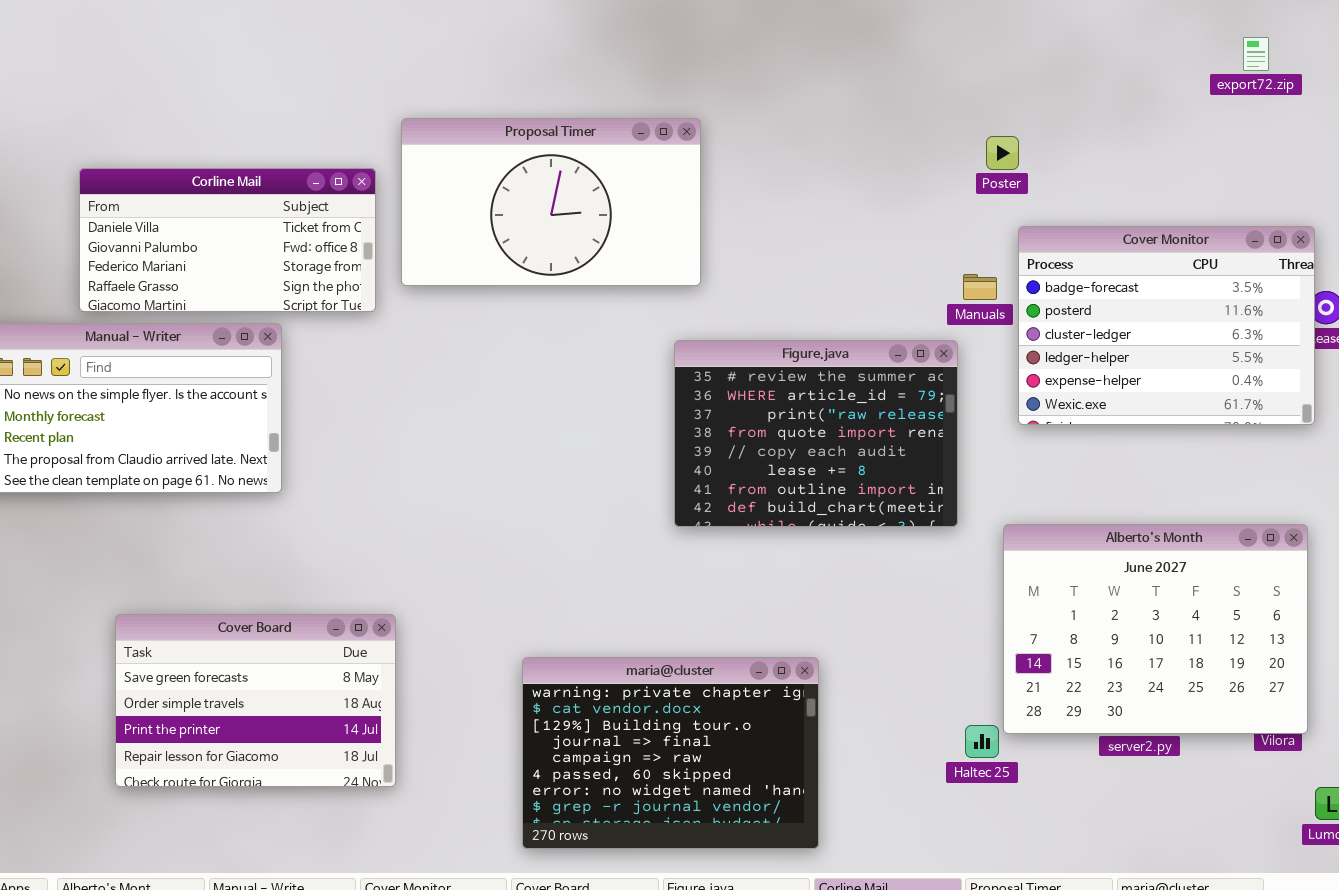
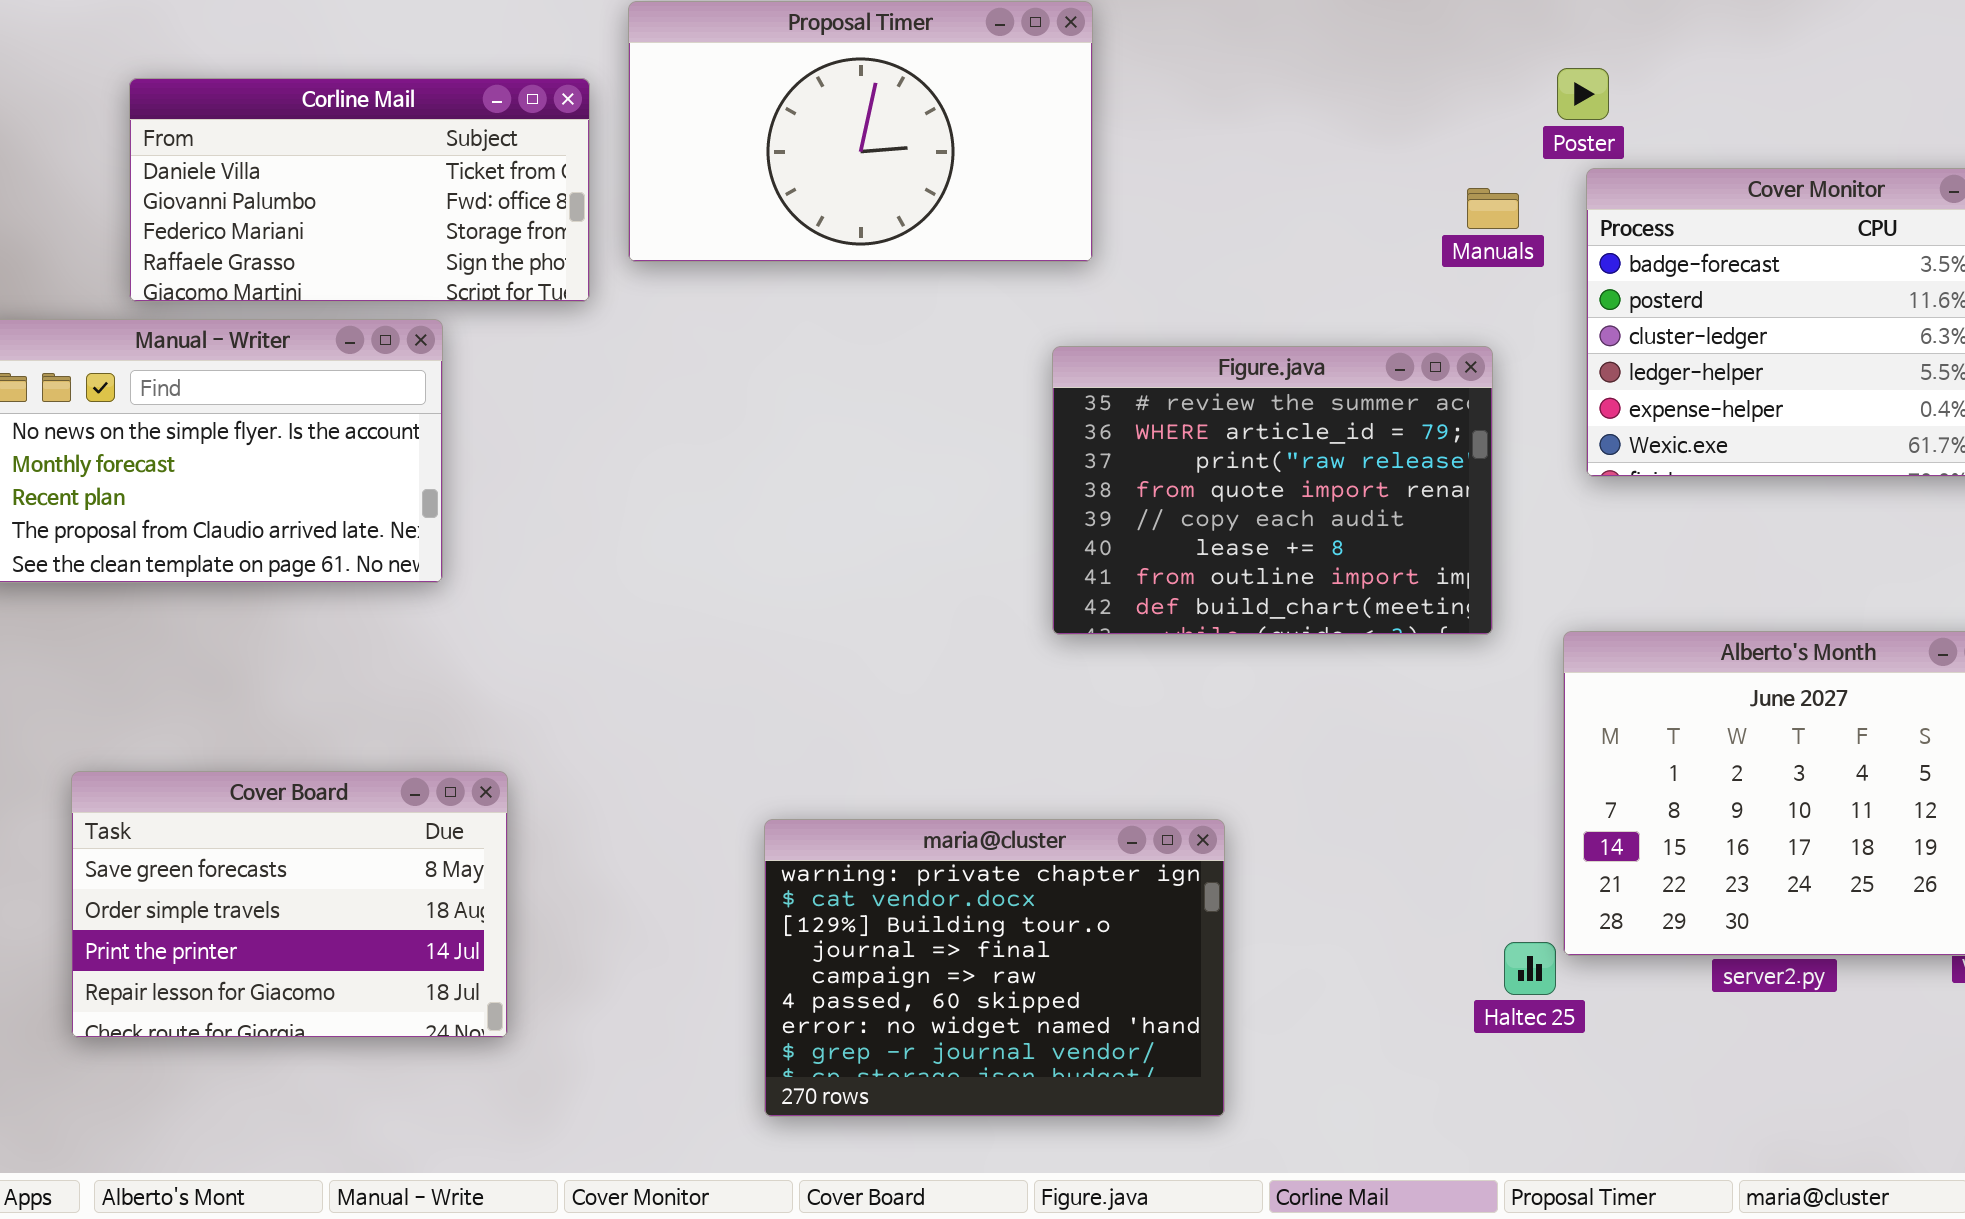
Poster: [986,136,1019,170] -> [1557,68,1609,120], moved
Manuals: [963,274,997,300] -> [1467,188,1519,229], moved
Cover Board: [115,614,396,787] -> [71,771,508,1038], moved
maria@cluster: [522,657,819,849] -> [764,819,1225,1117], moved

